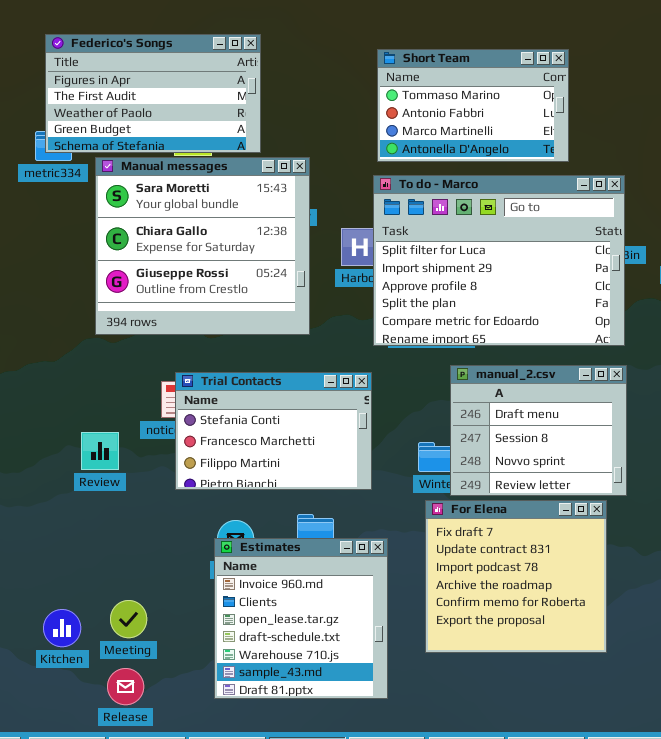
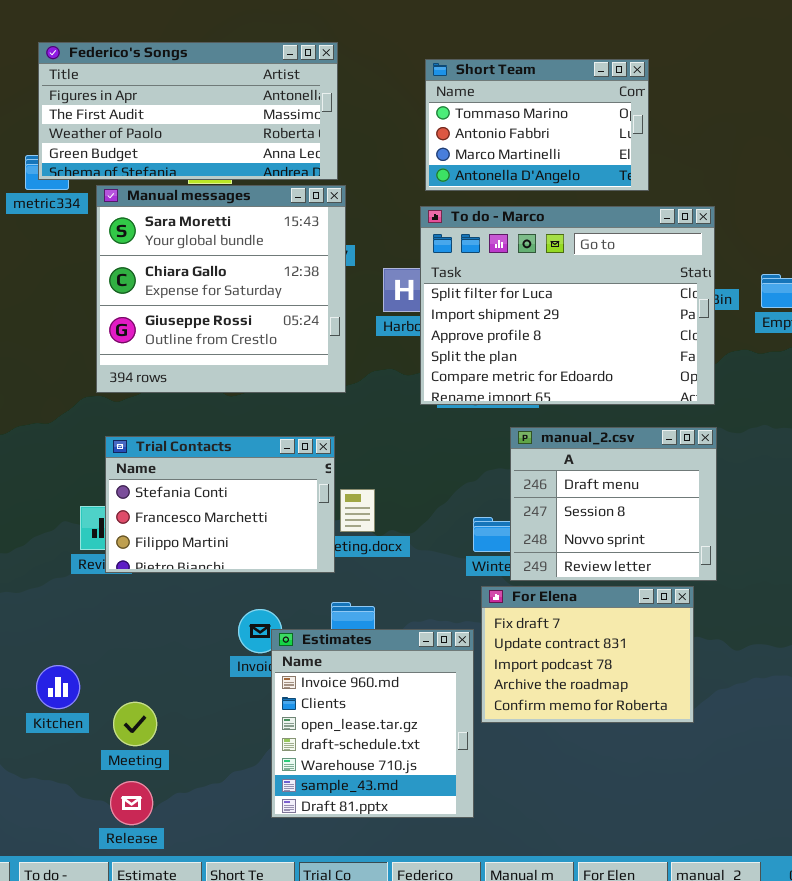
Federico's Songs: [45,34,261,153] -> [38,42,338,180], resized
Trial Contacts: [175,372,372,490] -> [105,436,335,573], moved
For Elena: [425,500,607,653] -> [481,586,694,723], resized
Estimates: [214,538,388,699] -> [271,629,474,818], moved
Kitchen: [43,609,81,647] -> [36,665,80,709], moved

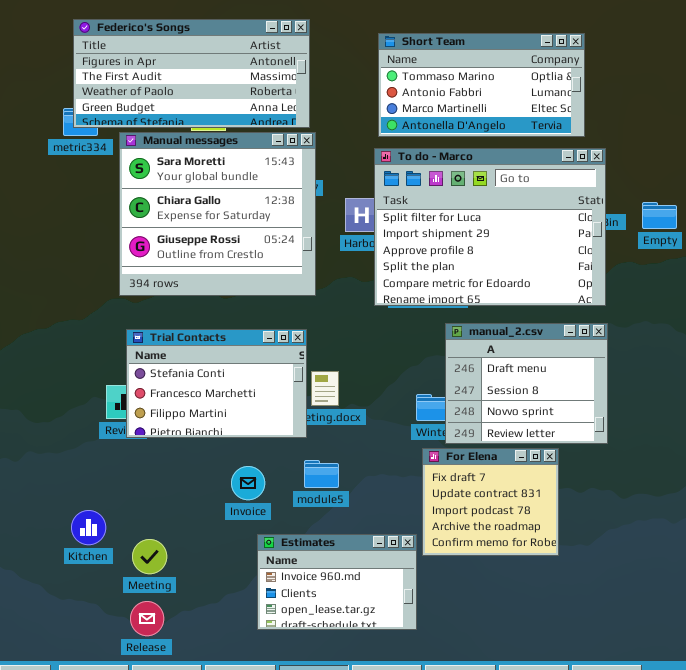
Short Team: [425,59,649,191] -> [378,33,585,137], resized
For Elena: [481,586,694,723] -> [422,448,559,556], resized
Estimates: [271,629,474,818] -> [257,534,417,630], resized

